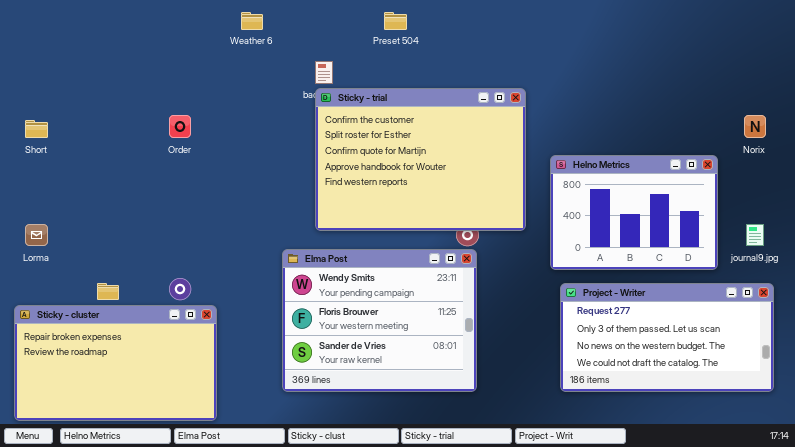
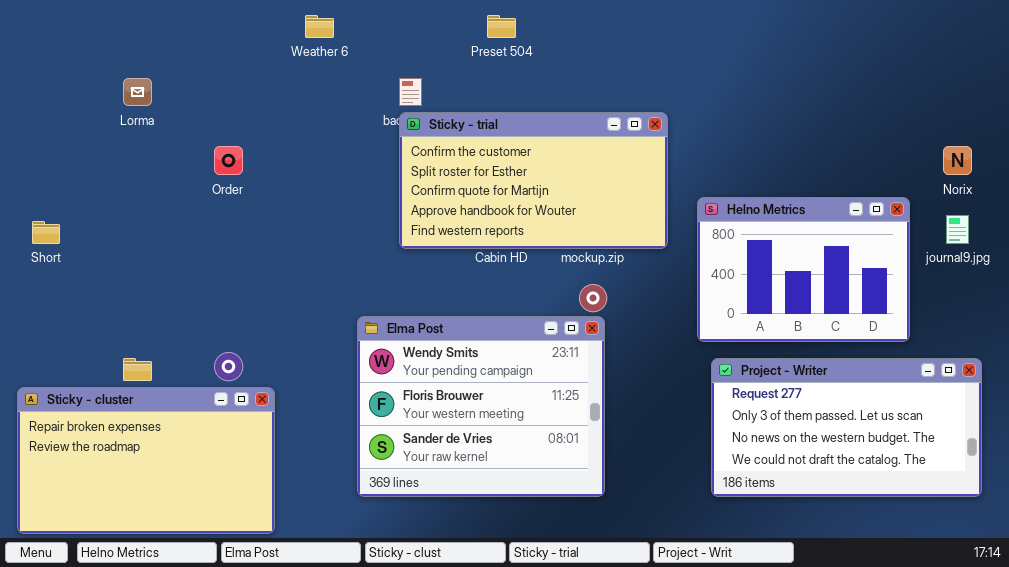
Sticky - trial: [315,88,526,231] -> [399,112,668,249], resized
Short: [25,120,48,138] -> [32,221,60,244], moved
Lorma: [25,224,48,246] -> [123,78,152,106], moved
journal9.jpg: [746,224,764,246] -> [946,215,969,244], moved

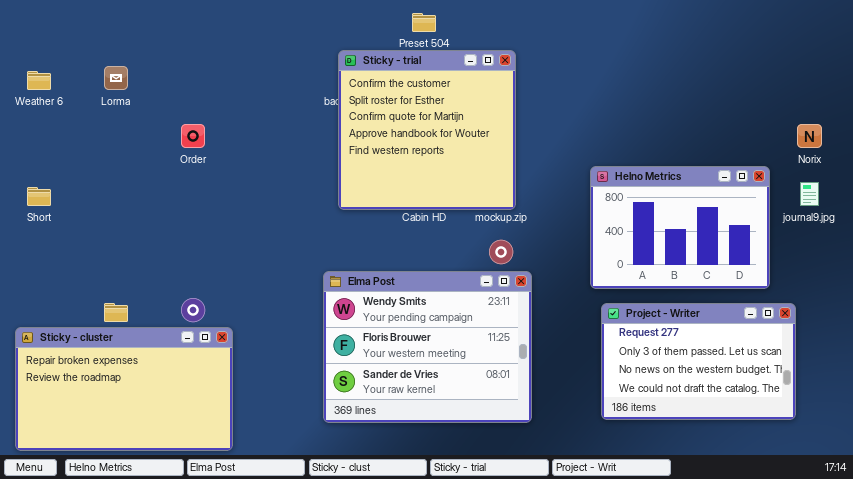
Weather 6: [305,15,334,38] -> [27,71,51,90], moved
Sticky - trial: [399,112,668,249] -> [338,50,516,210], resized
Elma Post: [357,316,605,497] -> [323,271,532,423], moved
Project - Writer: [711,358,982,497] -> [601,303,796,420], resized

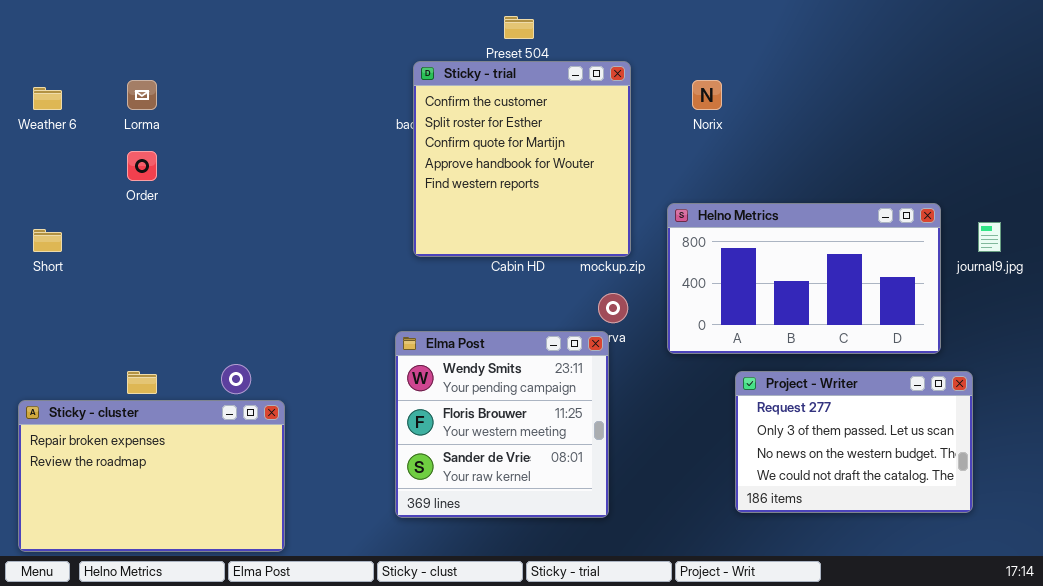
Order: [181,124,205,148] -> [127,151,157,181], moved
Norix: [797,124,822,148] -> [692,80,722,110], moved
Helno Metrics: [590,166,770,289] -> [667,203,941,354], resized
Elma Post: [323,271,532,423] -> [395,331,609,518], resized

